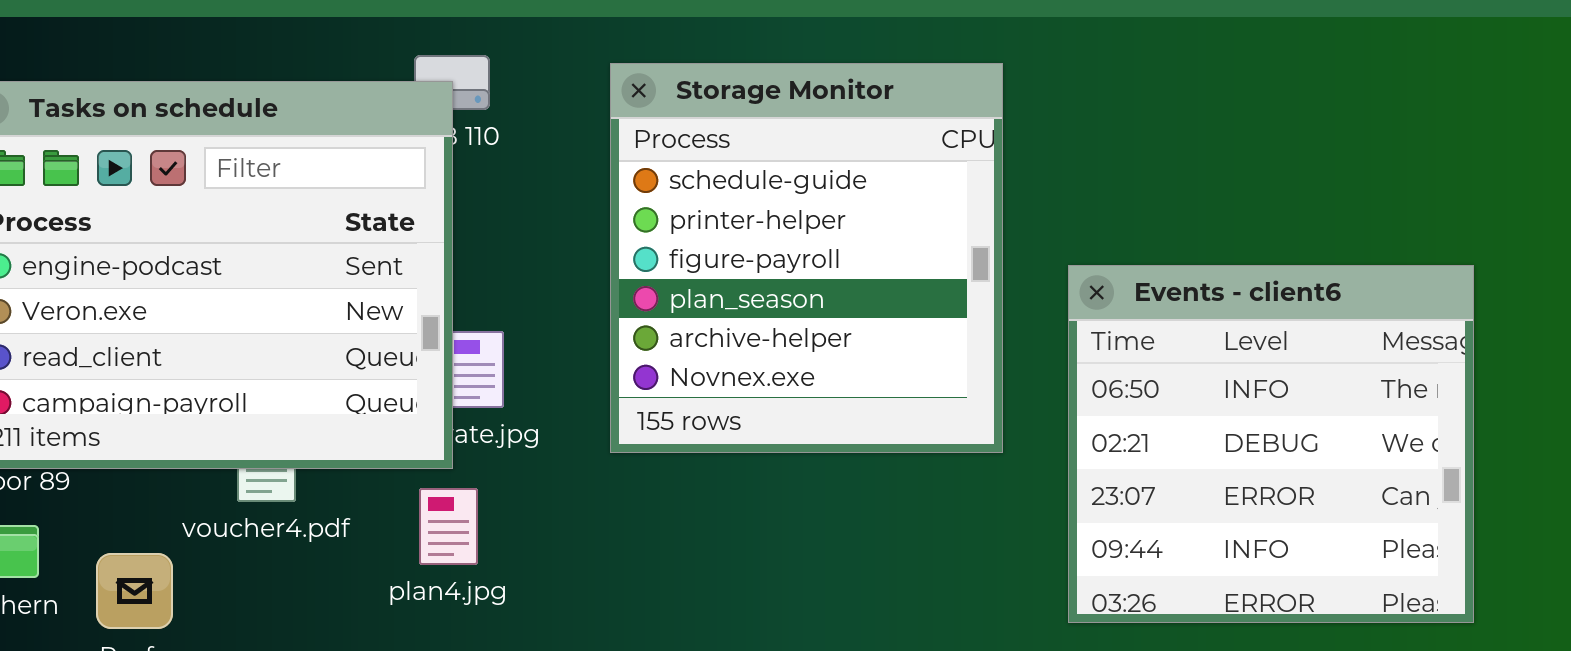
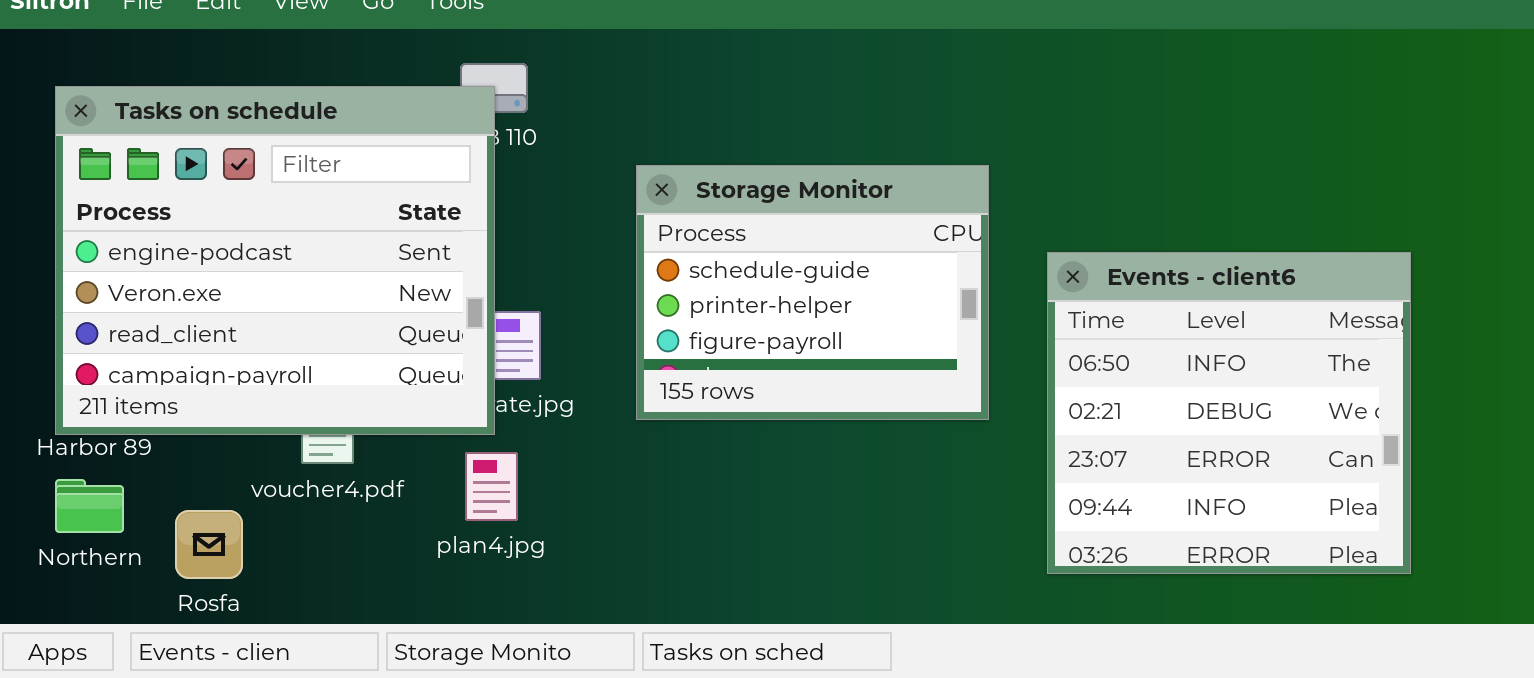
Storage Monitor: [610,63,1003,453] -> [636,165,989,420], resized

